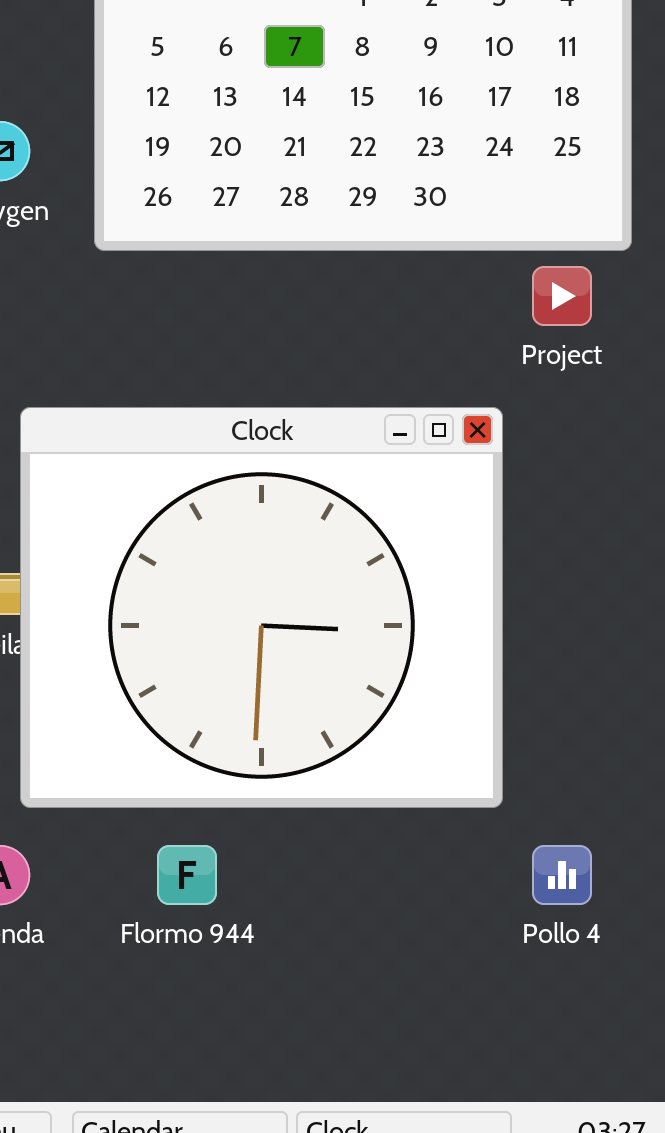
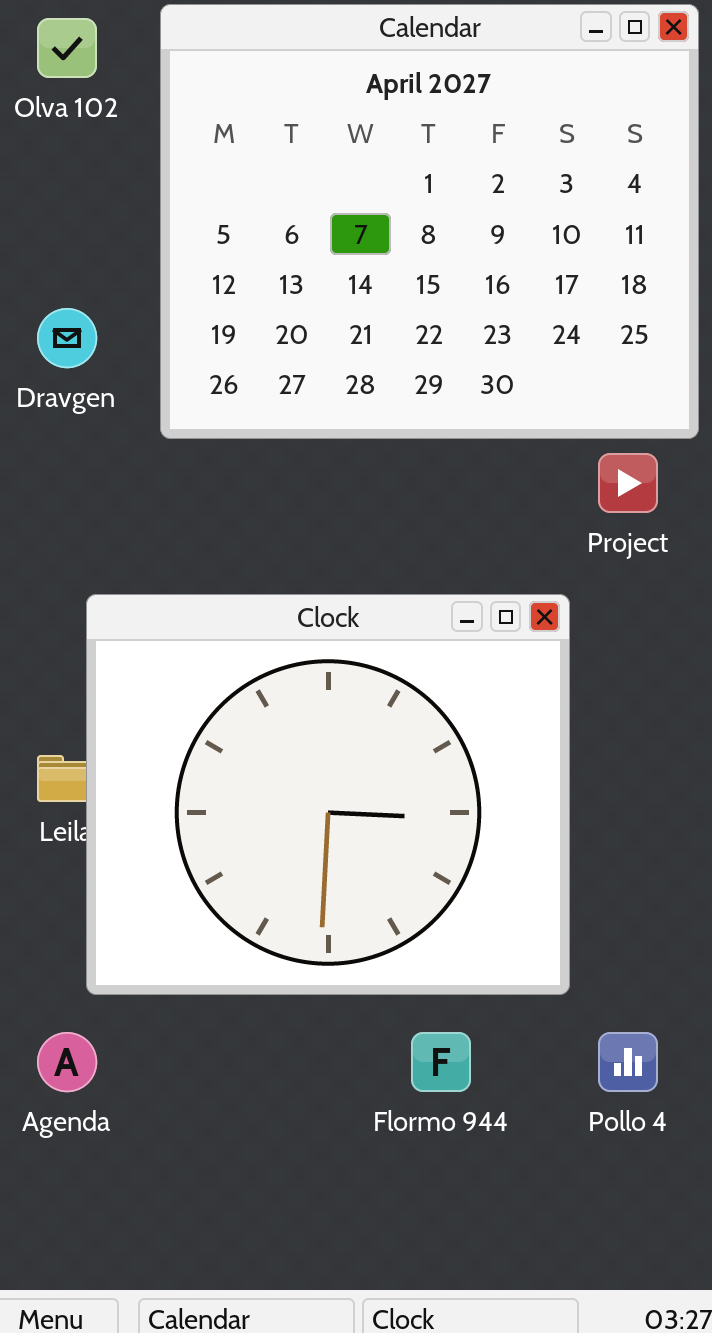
Flormo 944: [157,845,217,905] -> [411,1032,471,1092], moved

